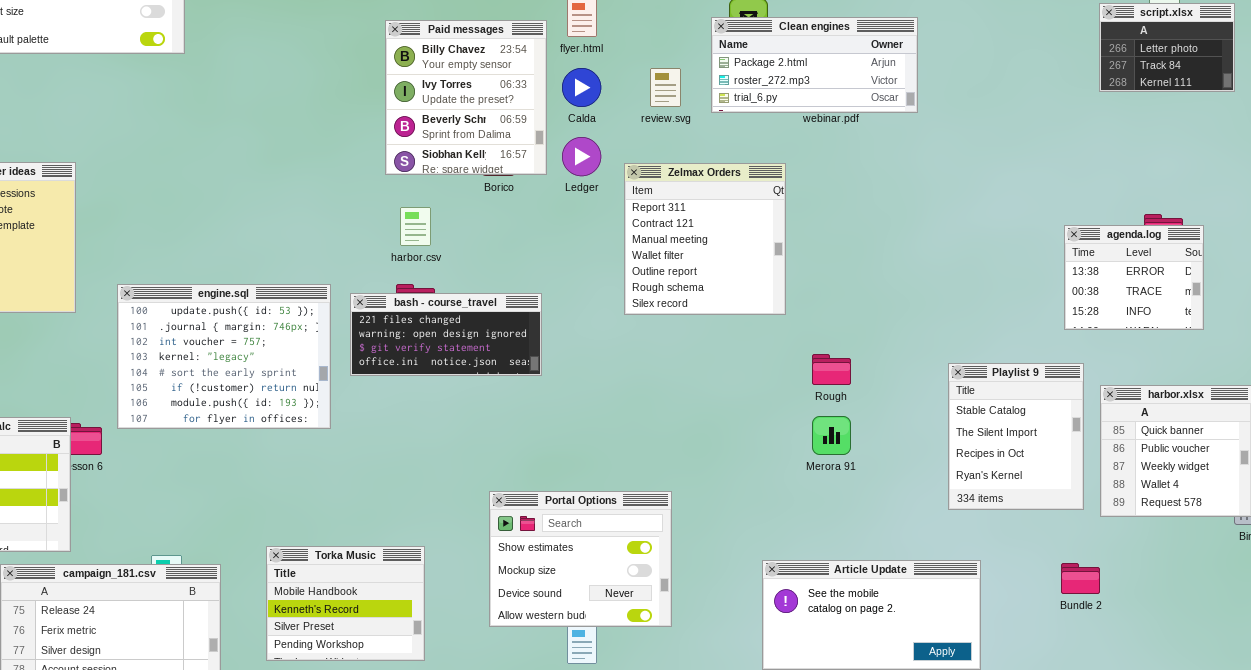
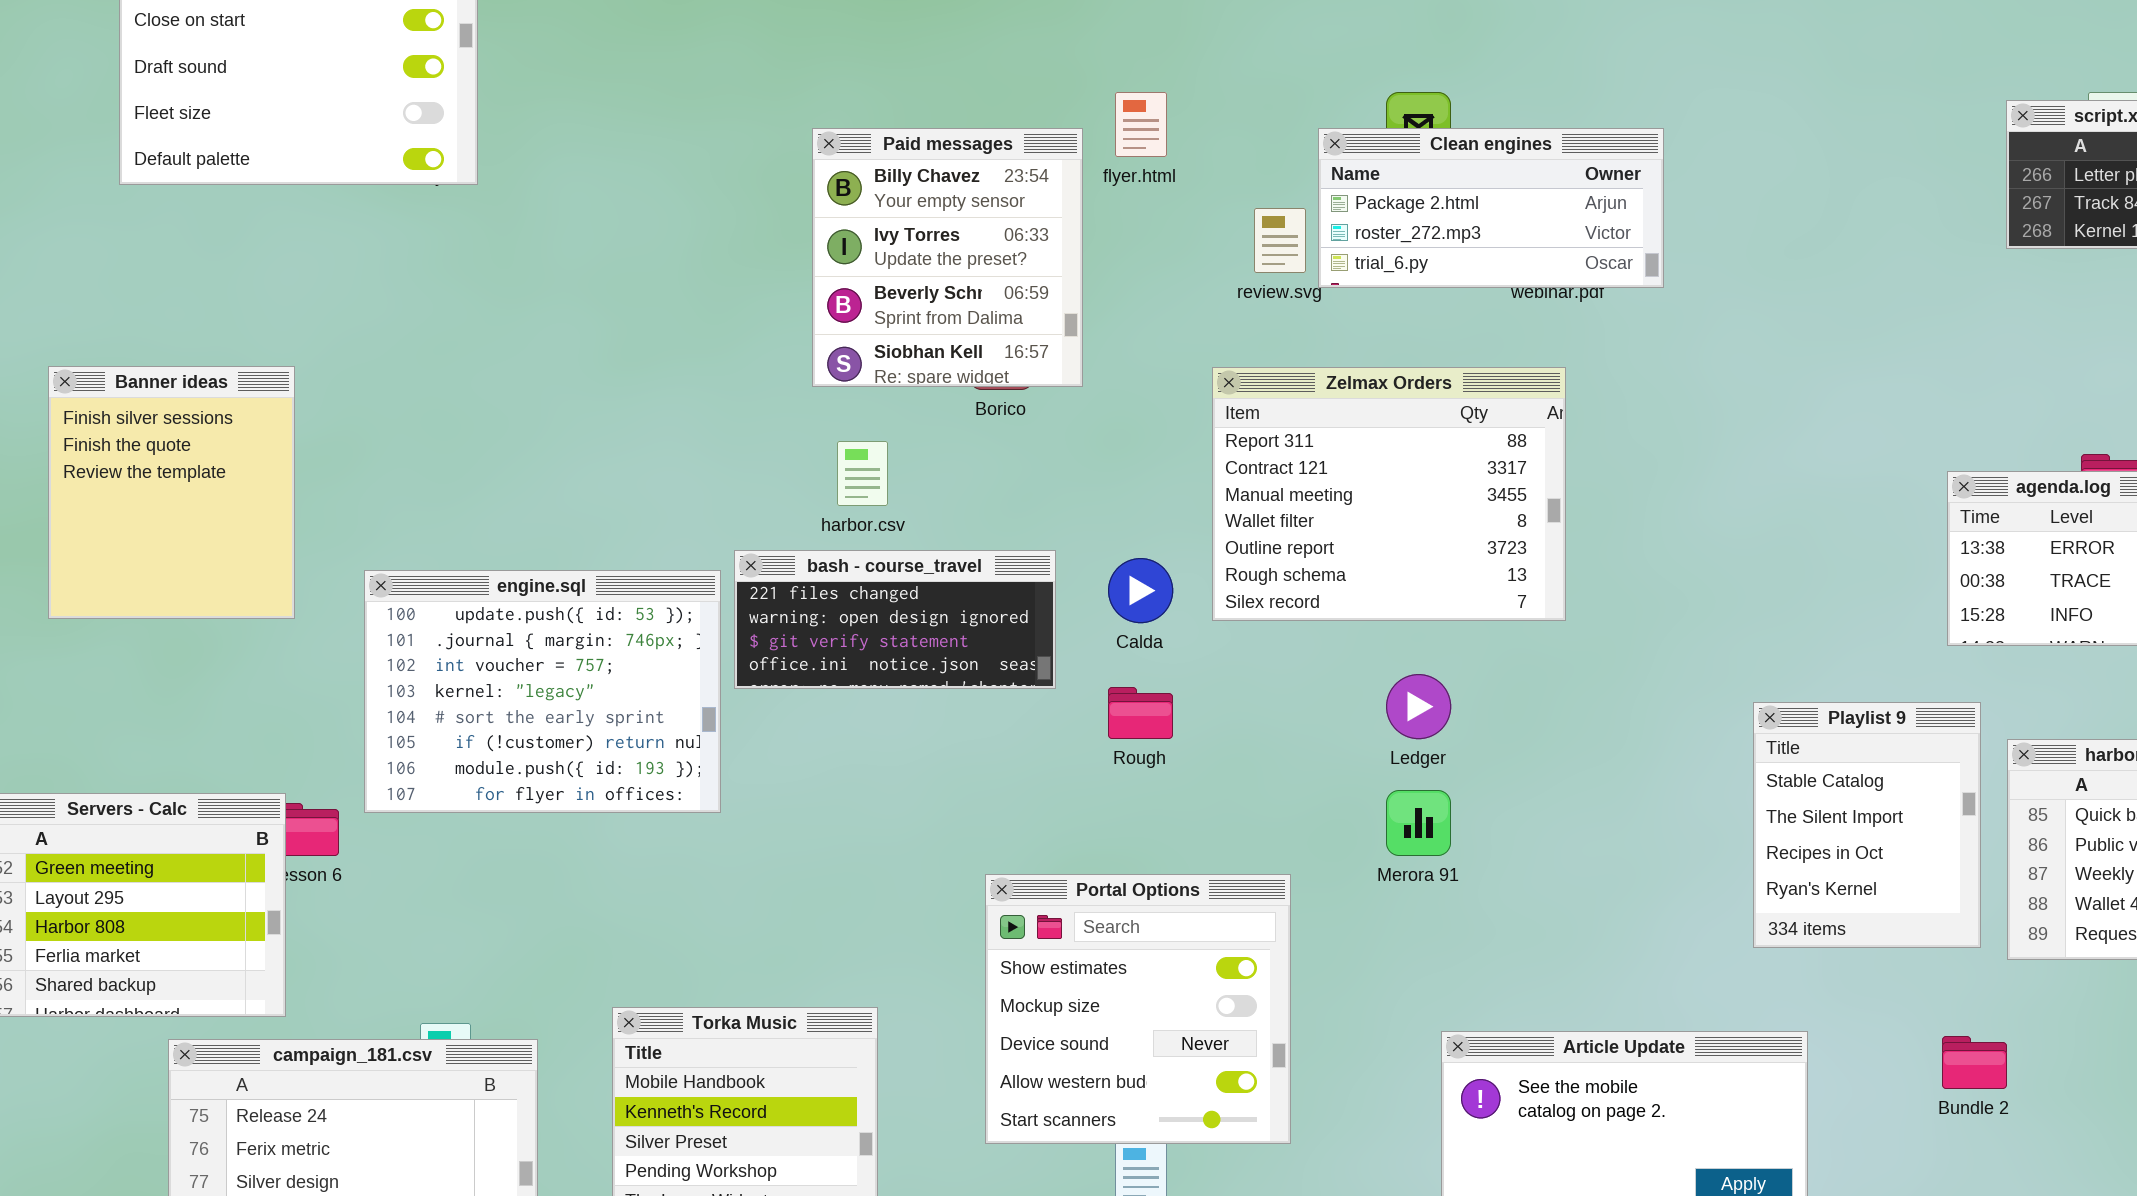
Clean engines: [711,17,918,113] -> [1318,128,1664,288], moved
Calda: [562,68,601,107] -> [1108,558,1173,623], moved
Ledger: [562,137,601,176] -> [1386,674,1451,739], moved
Zelmax Orders: [624,163,786,315] -> [1212,367,1566,621], resized
bash - course_travel: [350,293,542,376] -> [734,550,1056,689], moved
Rough: [812,354,851,385] -> [1108,687,1173,739], moved
Merora 91: [812,416,851,455] -> [1386,790,1451,856], moved
Portal Options: [489,491,672,627] -> [985,874,1291,1144], resized

